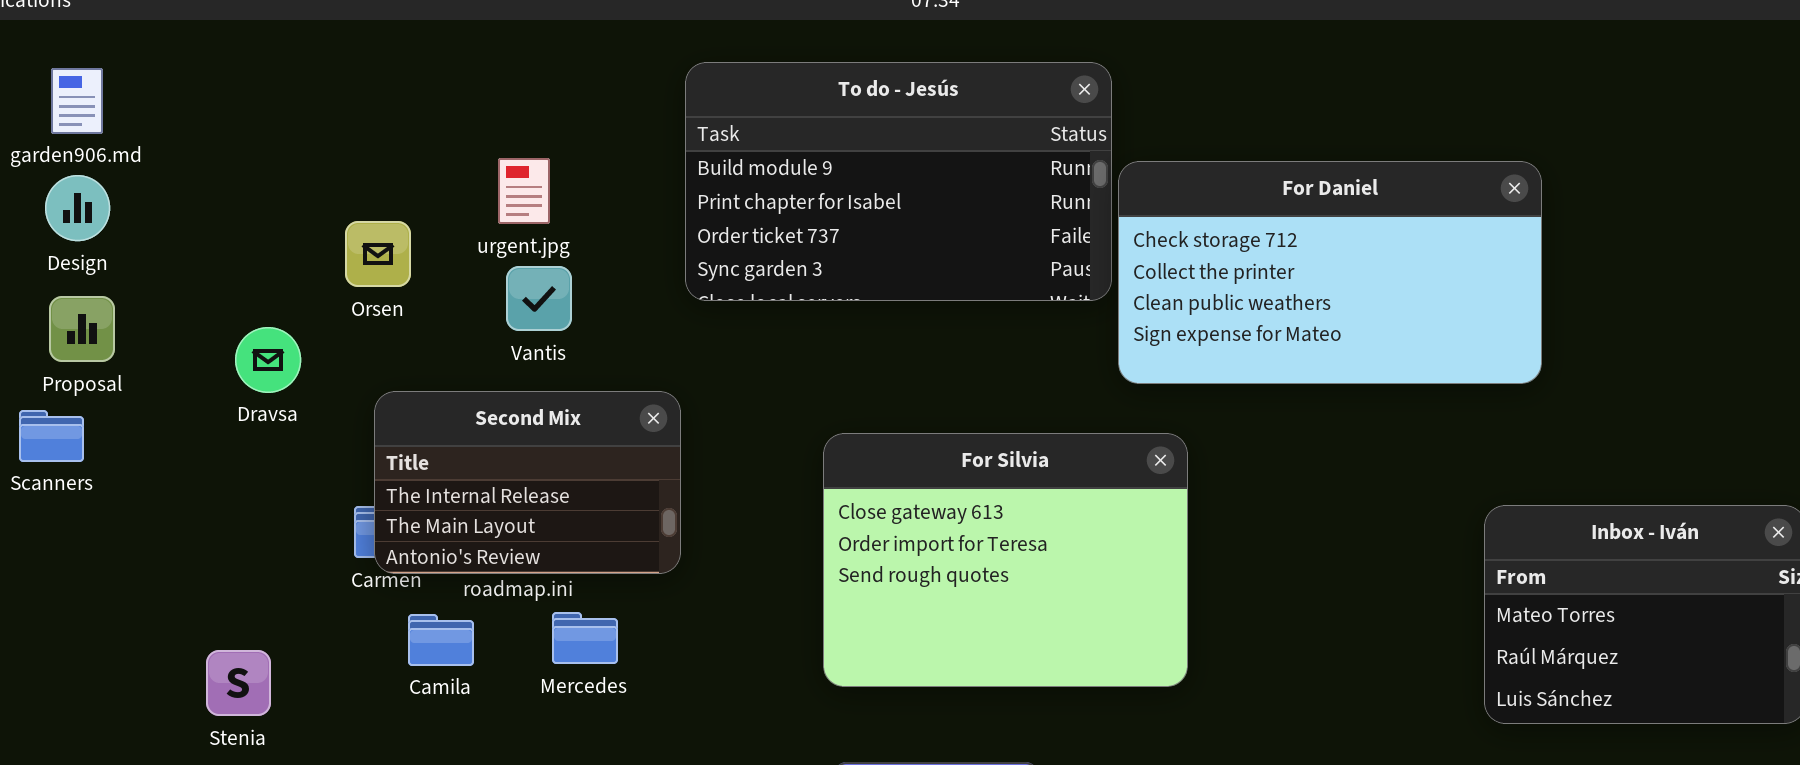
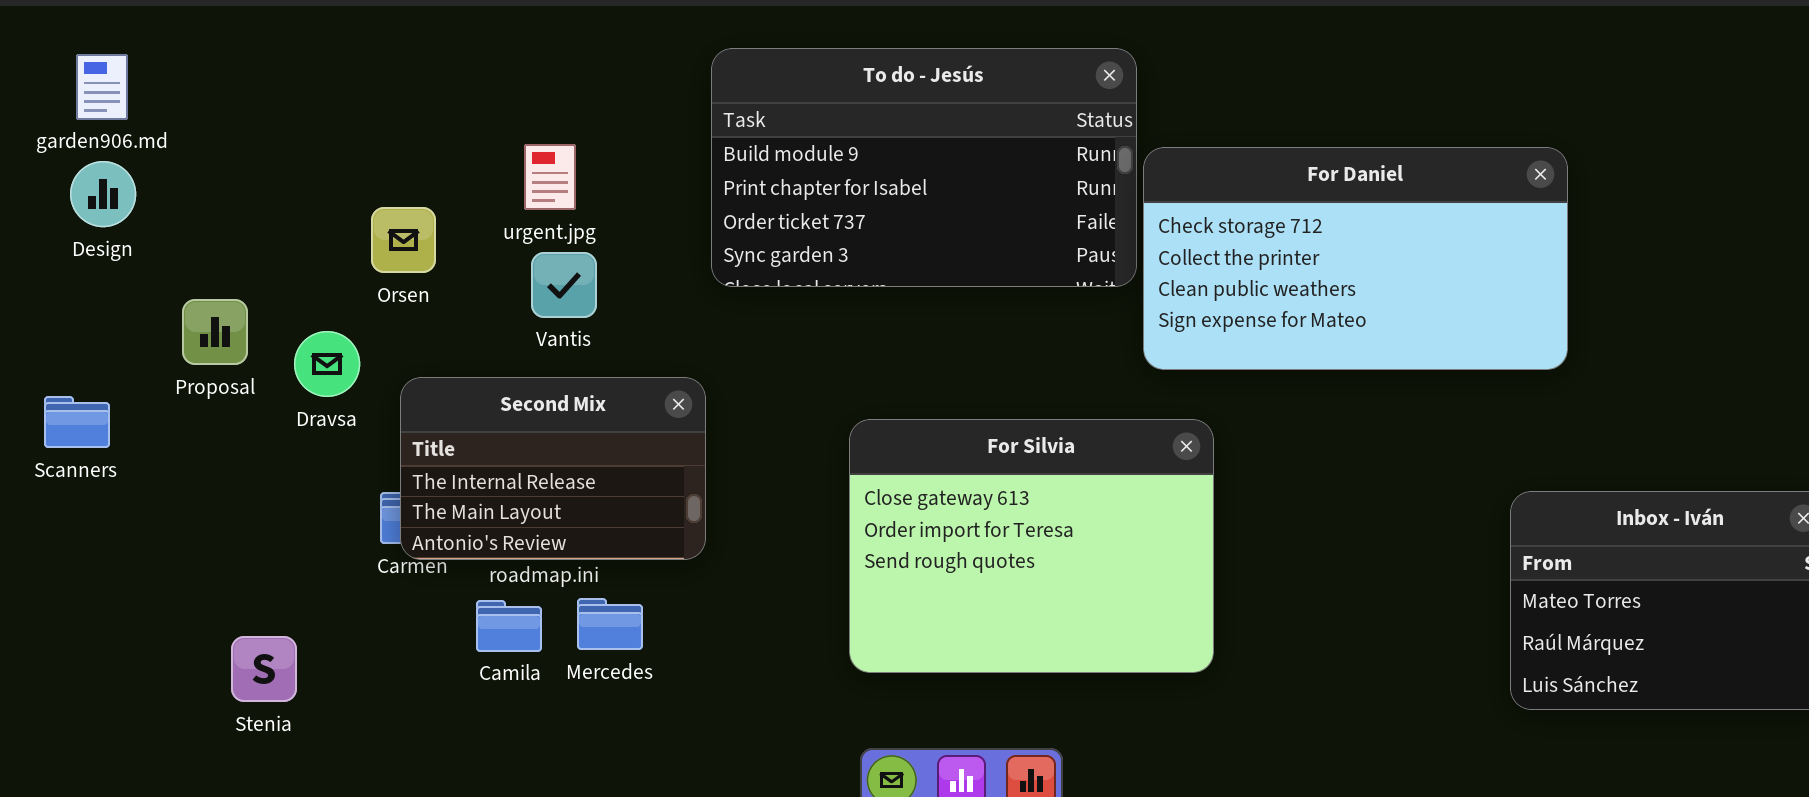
Proposal: [49,296,115,362] -> [182,299,248,365], moved
Dravsa: [235,327,301,393] -> [294,331,360,397], moved
Camila: [408,614,474,666] -> [476,600,542,652], moved

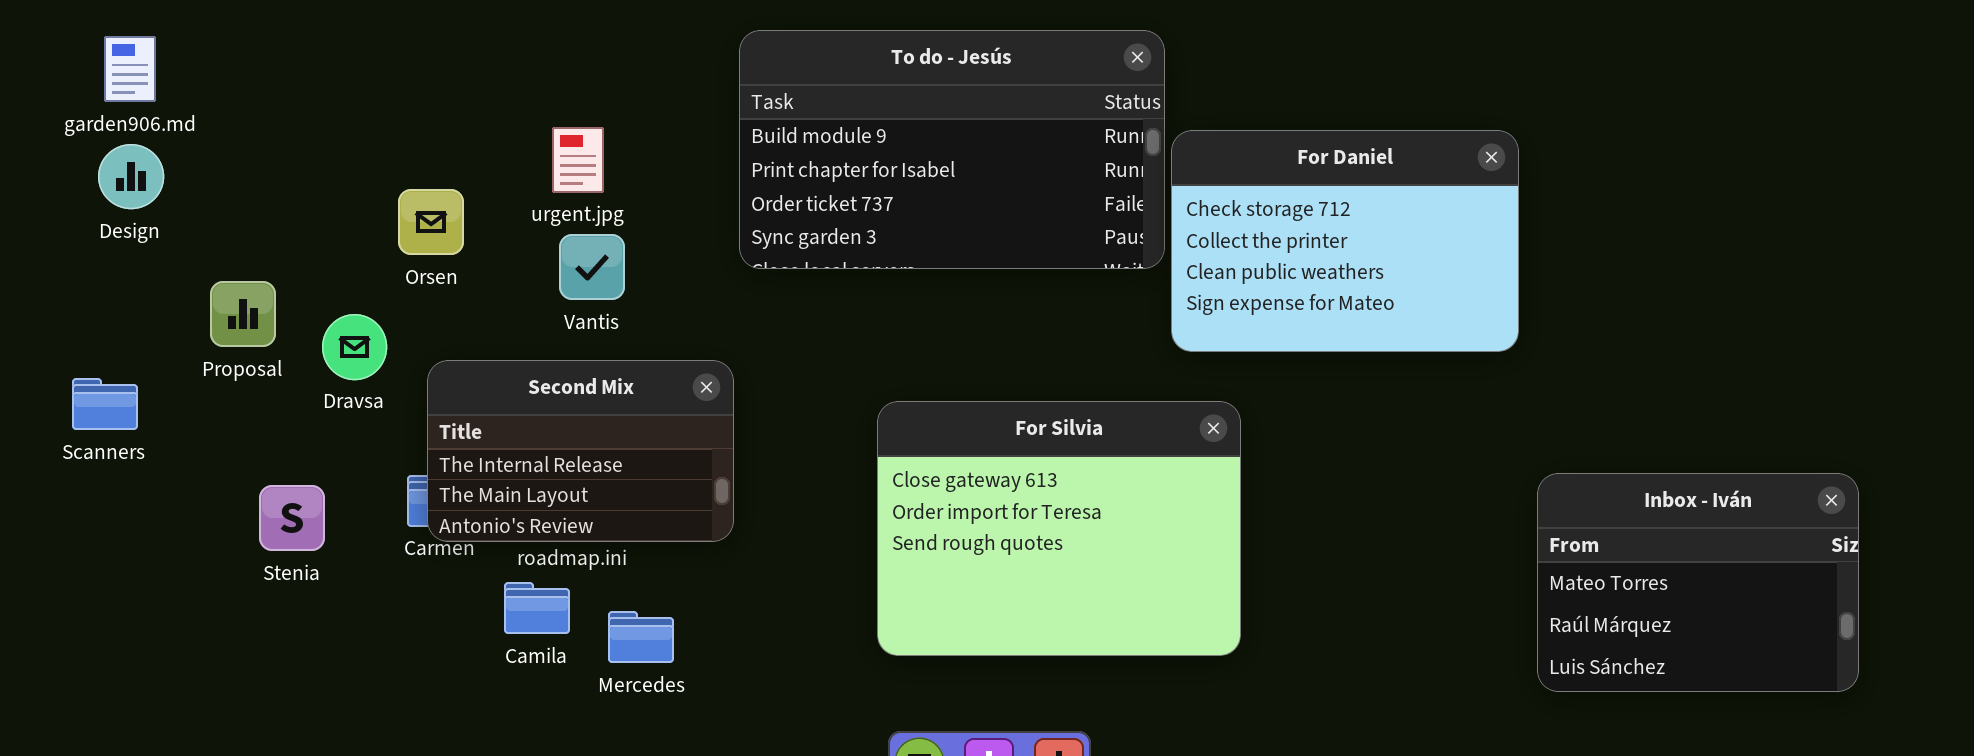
For Daniel: [1143,147,1568,370] -> [1171,130,1519,352], resized
Mercedes: [577,598,643,650] -> [608,611,674,663], moved
Stenia: [231,636,297,702] -> [259,485,325,551], moved

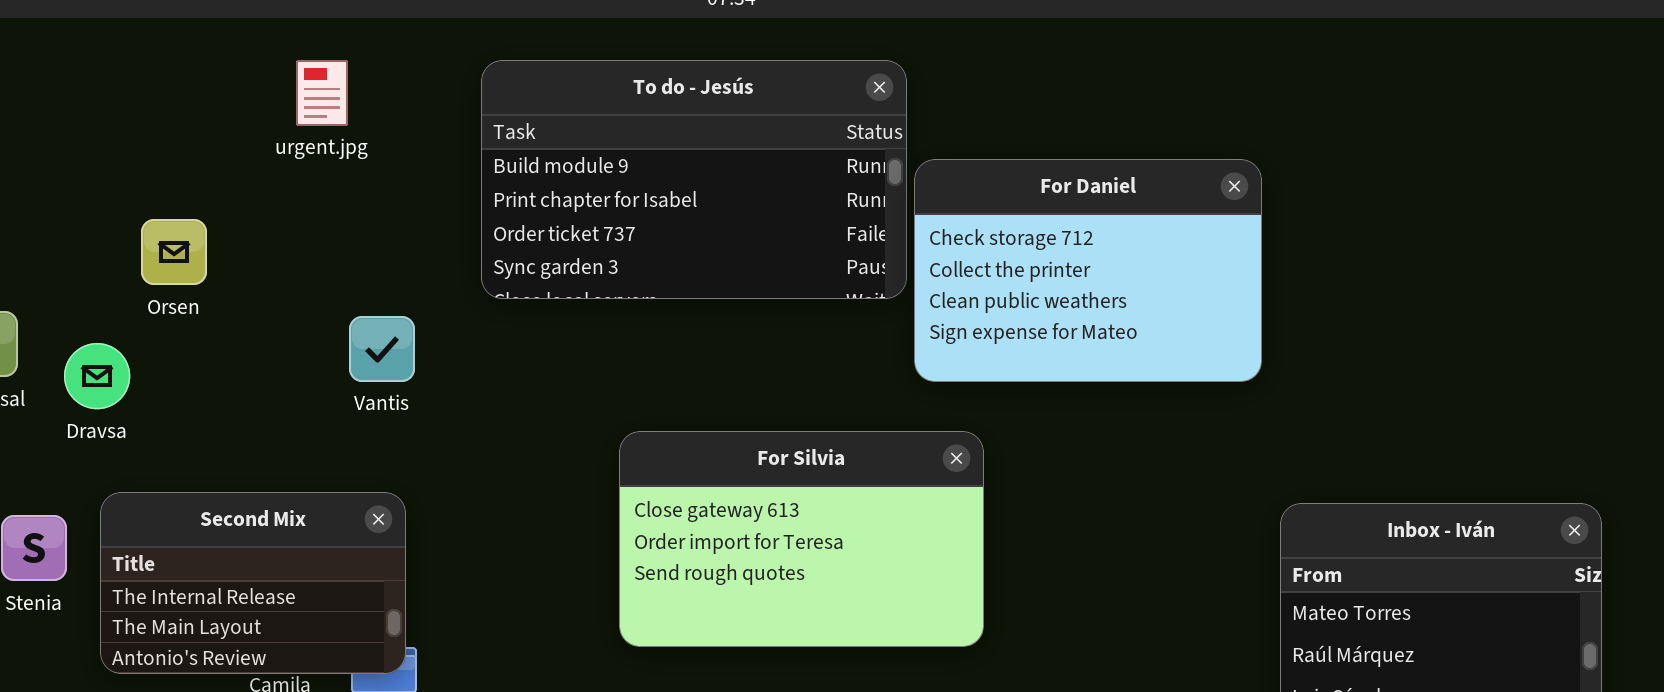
urgent.jpg: [552,127,604,193] -> [296,60,348,126], moved
Vantis: [559,234,625,300] -> [349,316,415,382], moved
Second Mix: [427,360,734,542] -> [100,492,406,674], moved
For Silvia: [877,401,1241,656] -> [619,431,984,647], resized

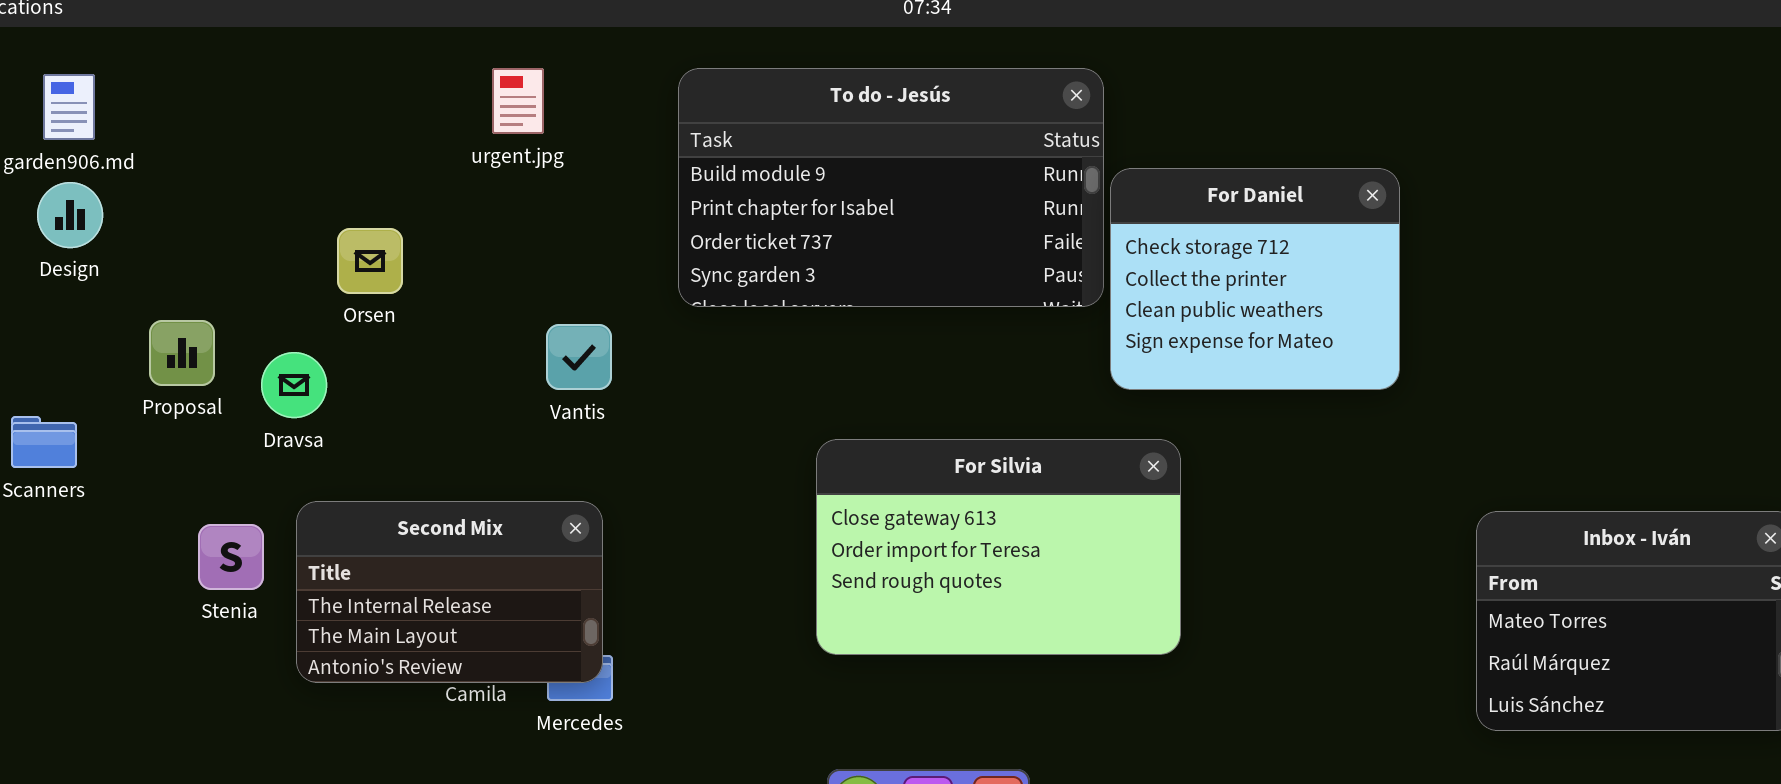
For Daniel: [914,159,1262,382] -> [1110,168,1400,390], resized

